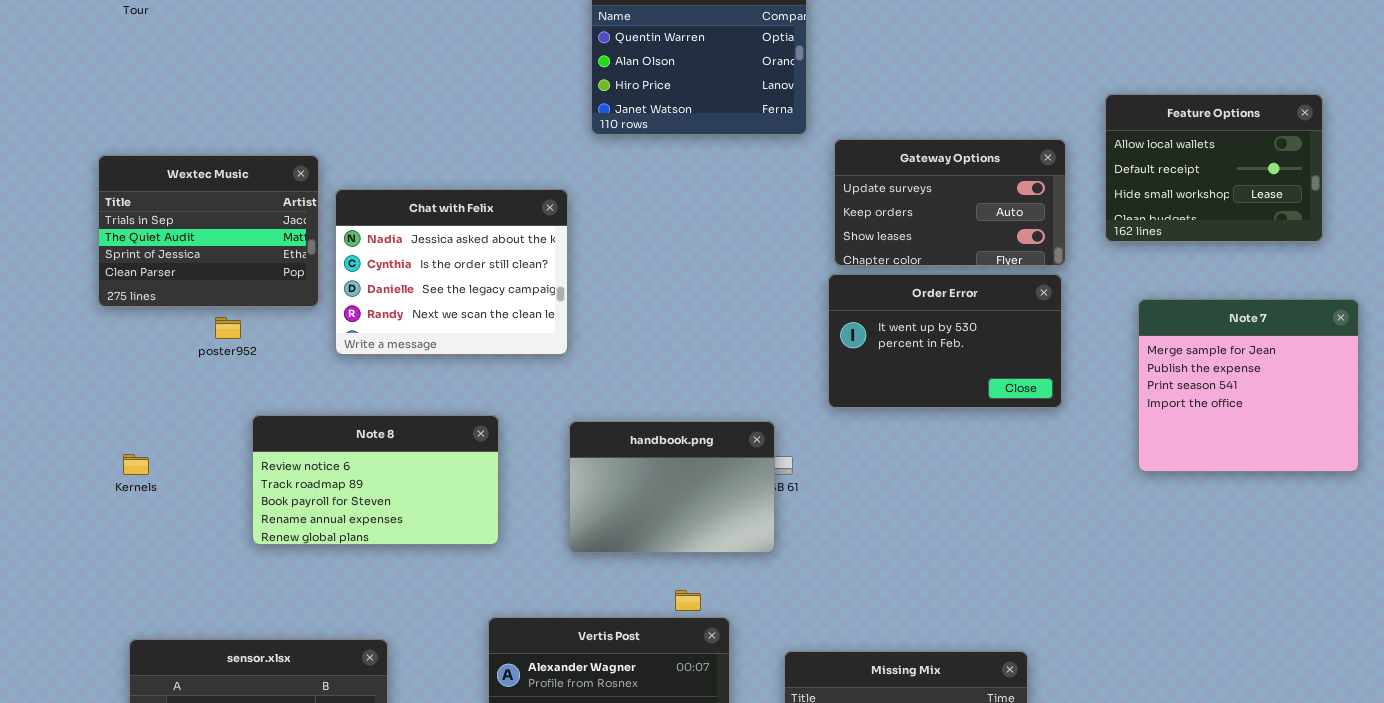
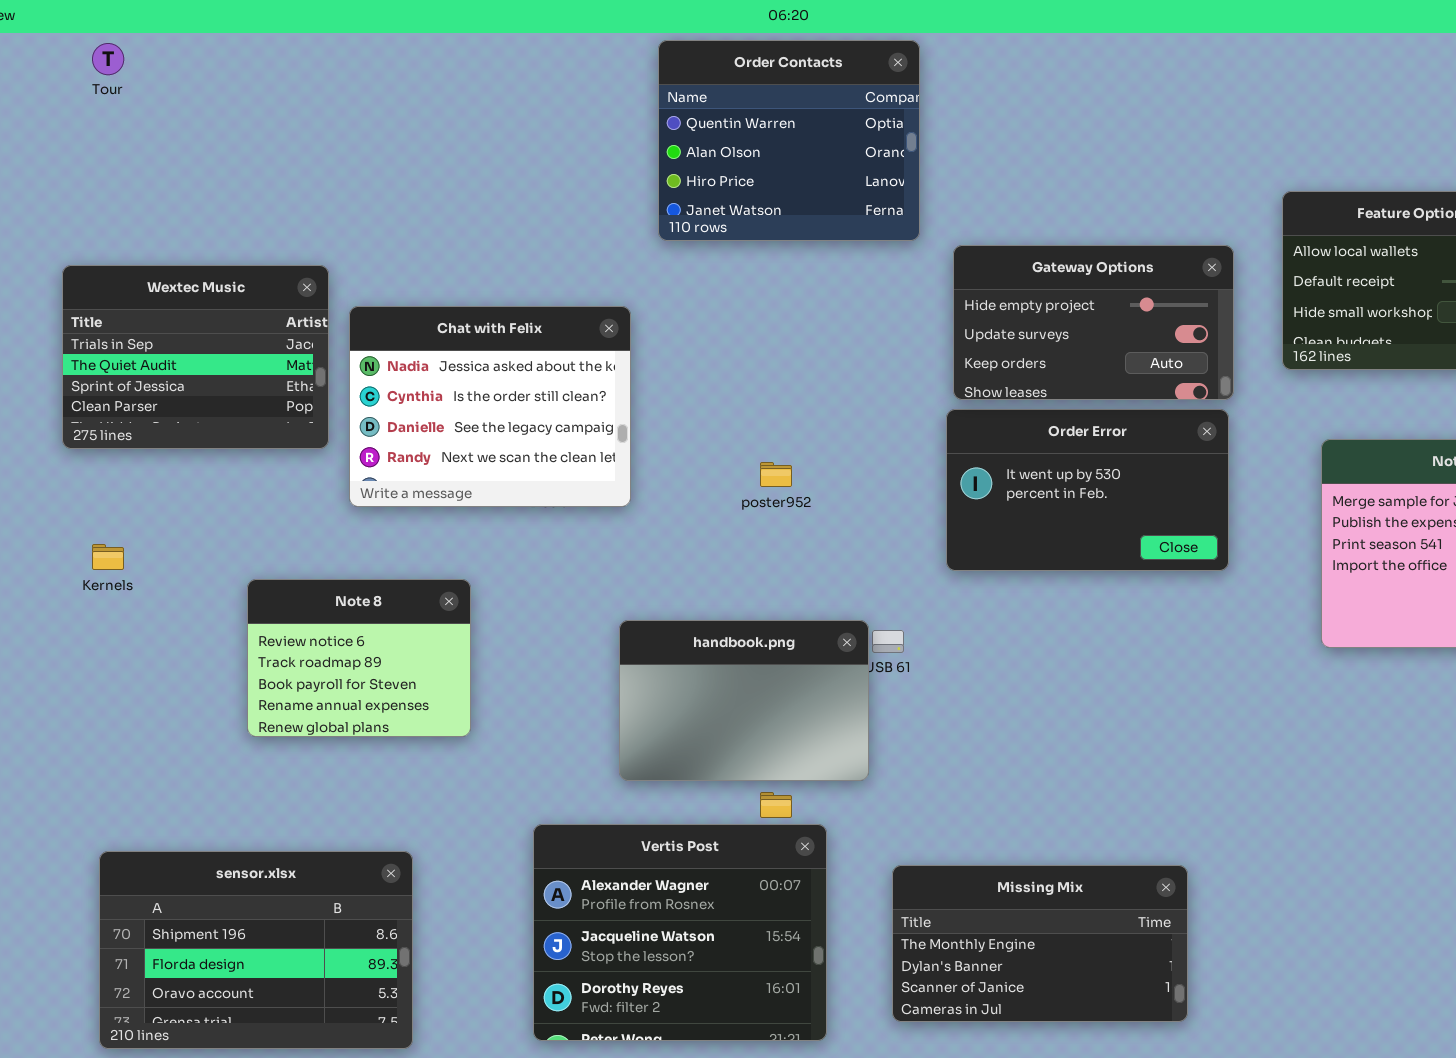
Gateway Options: [834,139,1066,266] -> [953,245,1234,400], scrolled up 1 row
poster952: [215,317,241,339] -> [760,462,792,487], moved
Note 8: [252,415,499,545] -> [247,579,471,737], resized
handbook.png: [569,421,775,553] -> [619,620,869,781], moved
Kernels: [123,454,149,475] -> [92,544,124,570], moved

